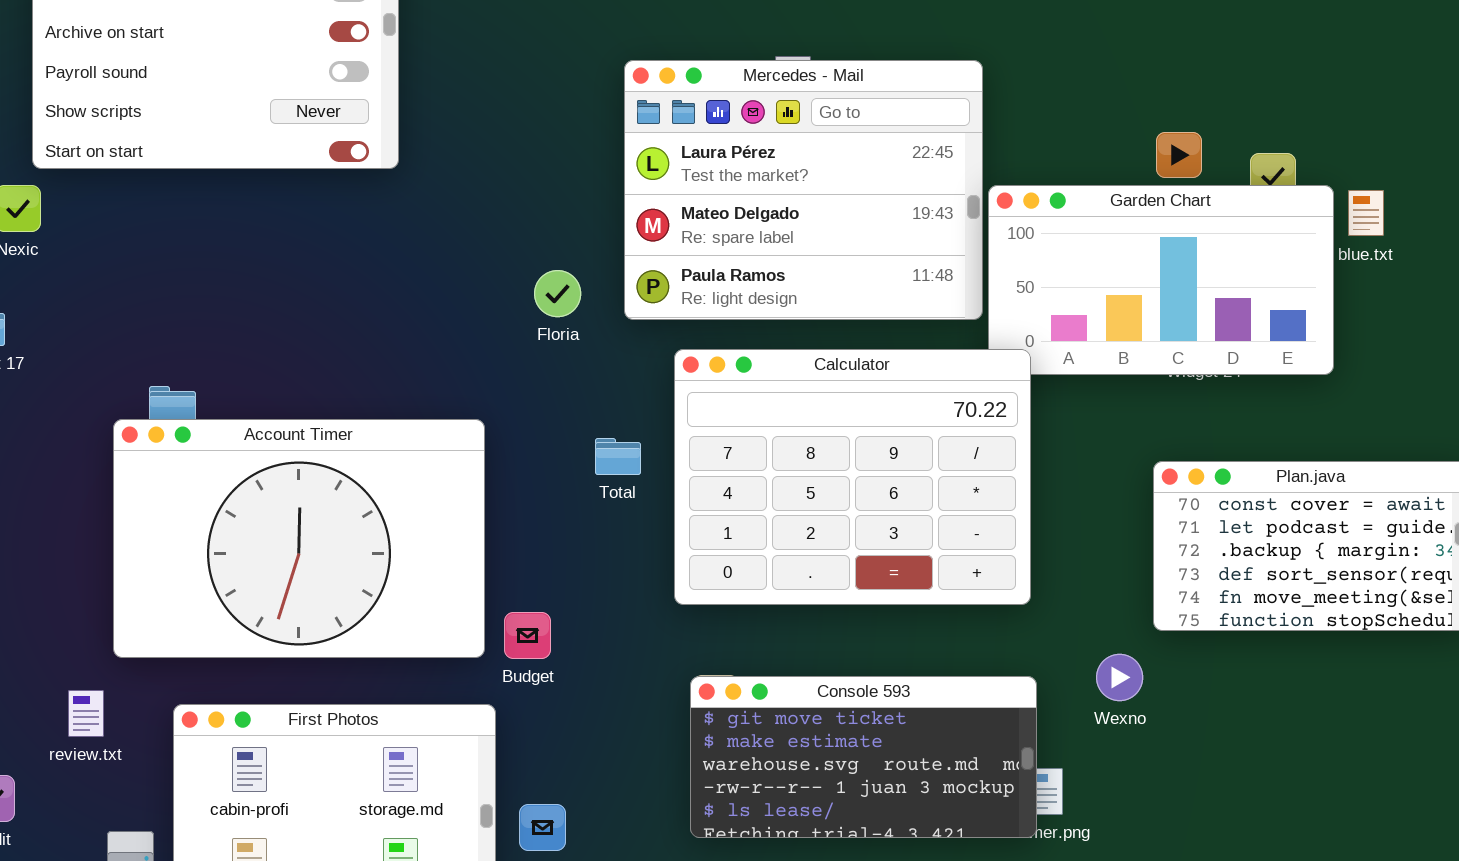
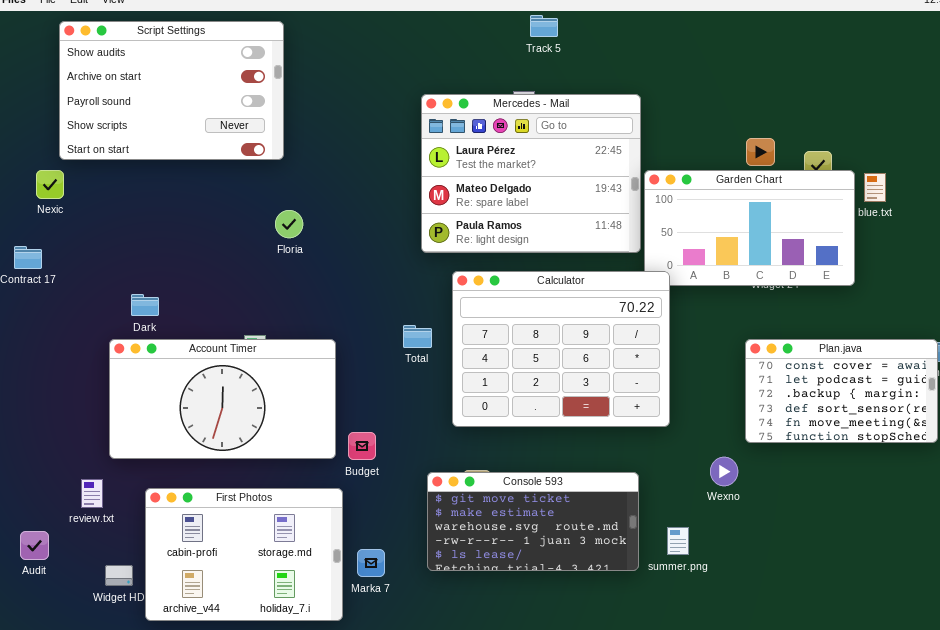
Floria: [534,270,581,317] -> [275,210,303,238], moved
Account Timer: [113,419,485,658] -> [109,339,336,459], resized
Console 593: [690,676,1037,838] -> [427,472,639,571], moved

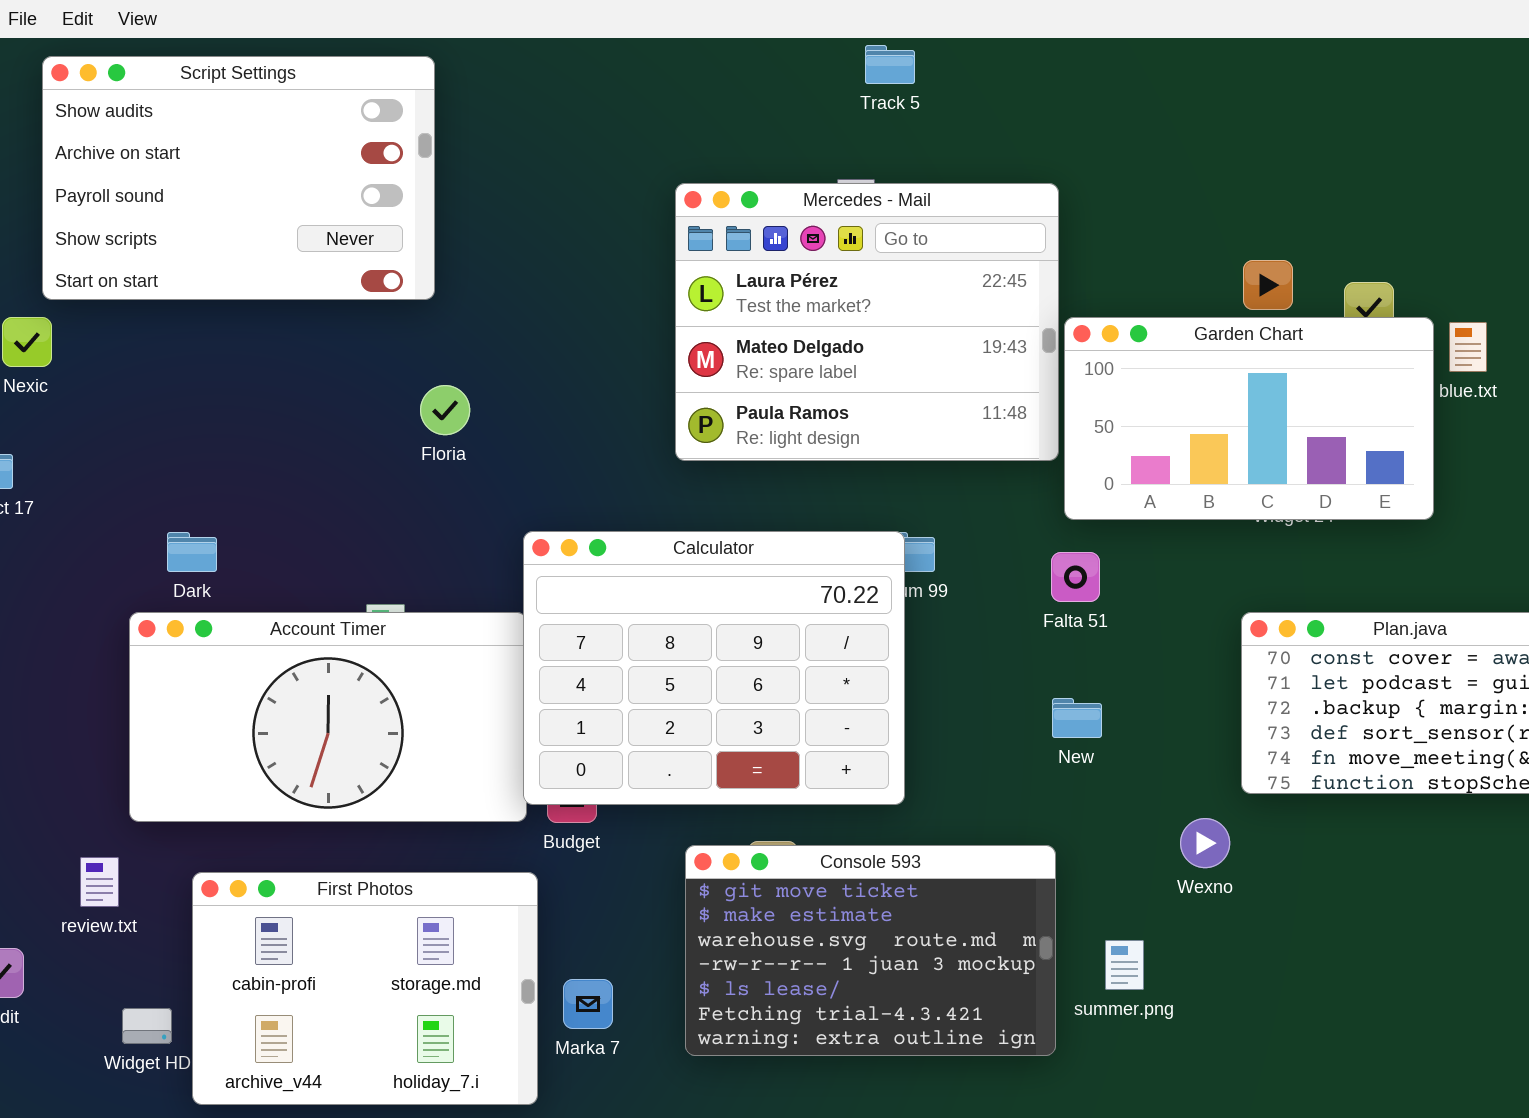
Calculator: [452,271,670,427] -> [523,531,905,805], moved
Console 593: [427,472,639,571] -> [685,845,1056,1056], resized

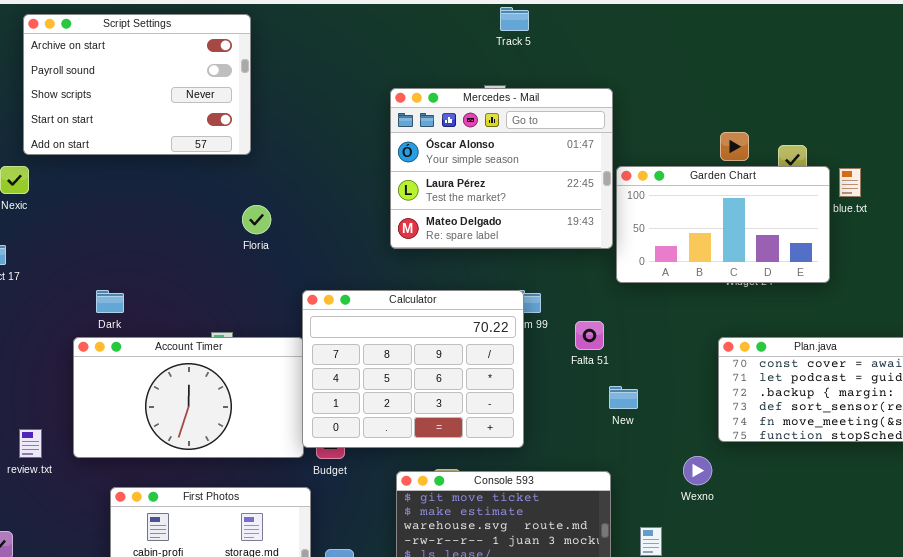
Script Settings: [42,56,435,300] -> [23,14,251,155], scrolled down 1 row
Mercedes - Mail: [675,183,1059,461] -> [390,88,613,249], scrolled up 1 row
Falta 51: [1051,552,1100,602] -> [575,321,604,350], moved
review.txt: [80,857,119,907] -> [19,429,42,458], moved

